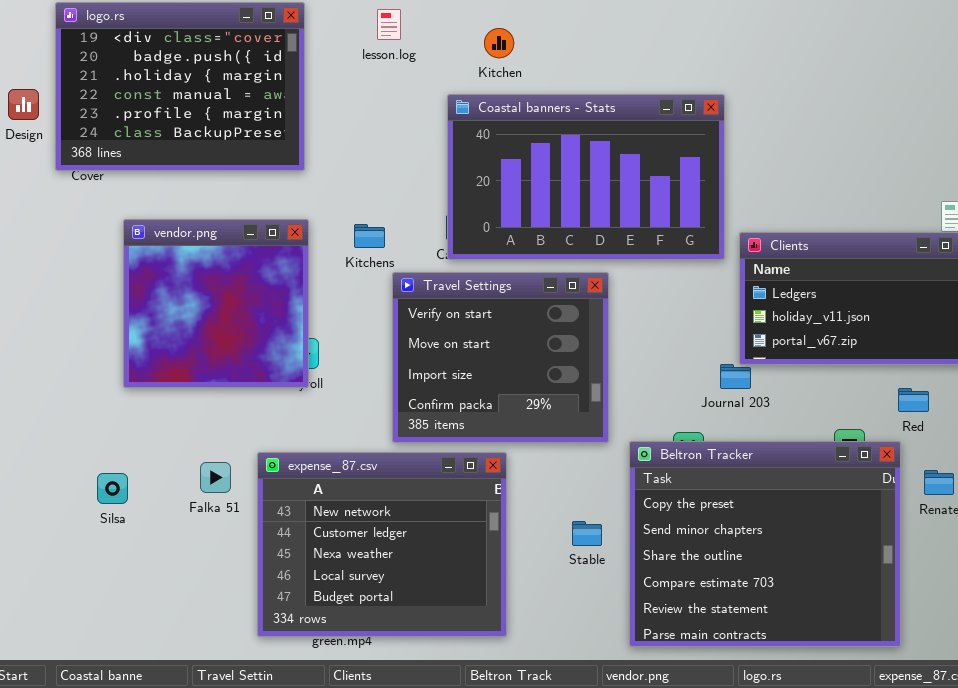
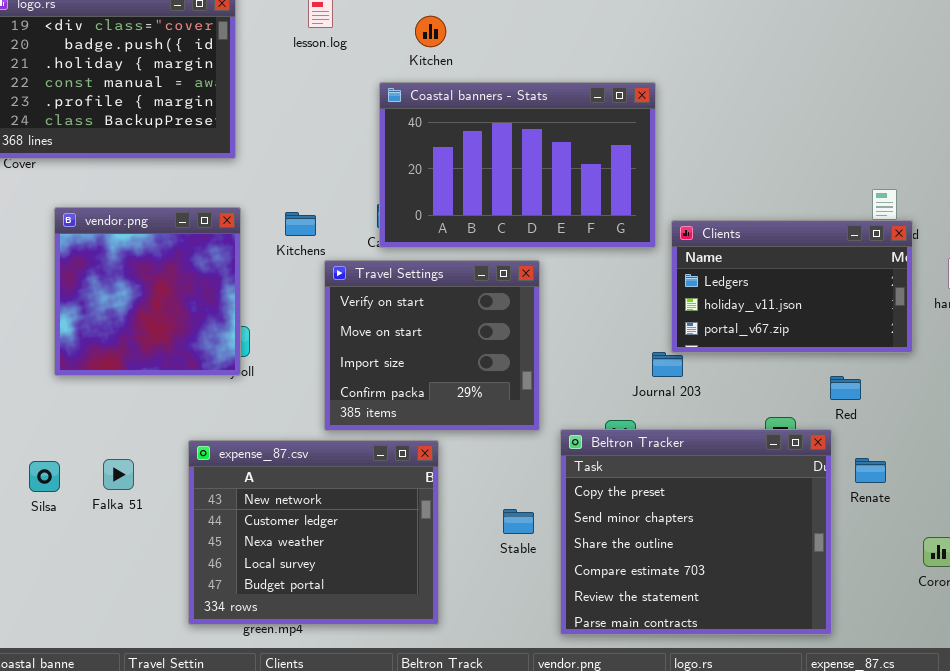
Falka 51: [200,462,231,493] -> [103,459,134,490], moved

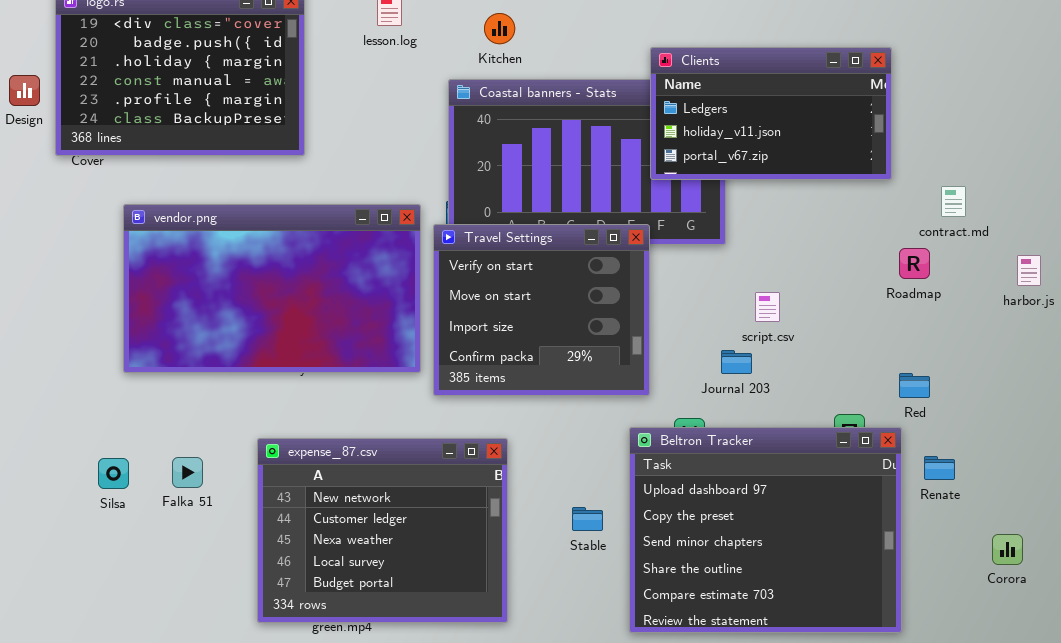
vendor.png: [54,207,241,376] -> [123,204,421,373], resized
Clients: [671,220,913,353] -> [650,47,892,180], moved
Travel Settings: [324,260,540,431] -> [433,224,650,396], moved
Beltron Tracker: [560,429,832,635] -> [629,427,902,633], scrolled up 1 row

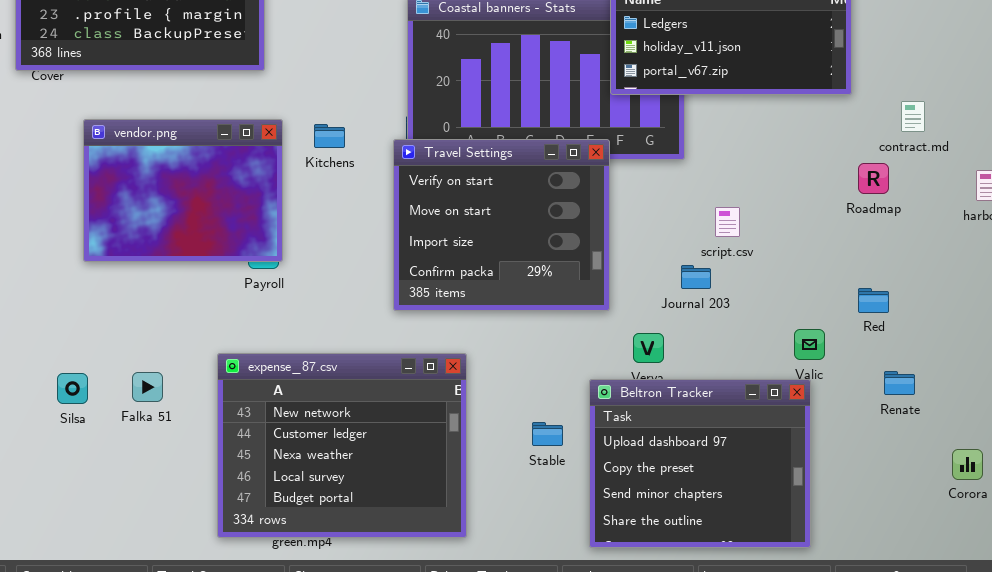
vendor.png: [123,204,421,373] -> [83,119,283,262], resized
Beltron Tracker: [629,427,902,633] -> [589,379,811,548], resized

